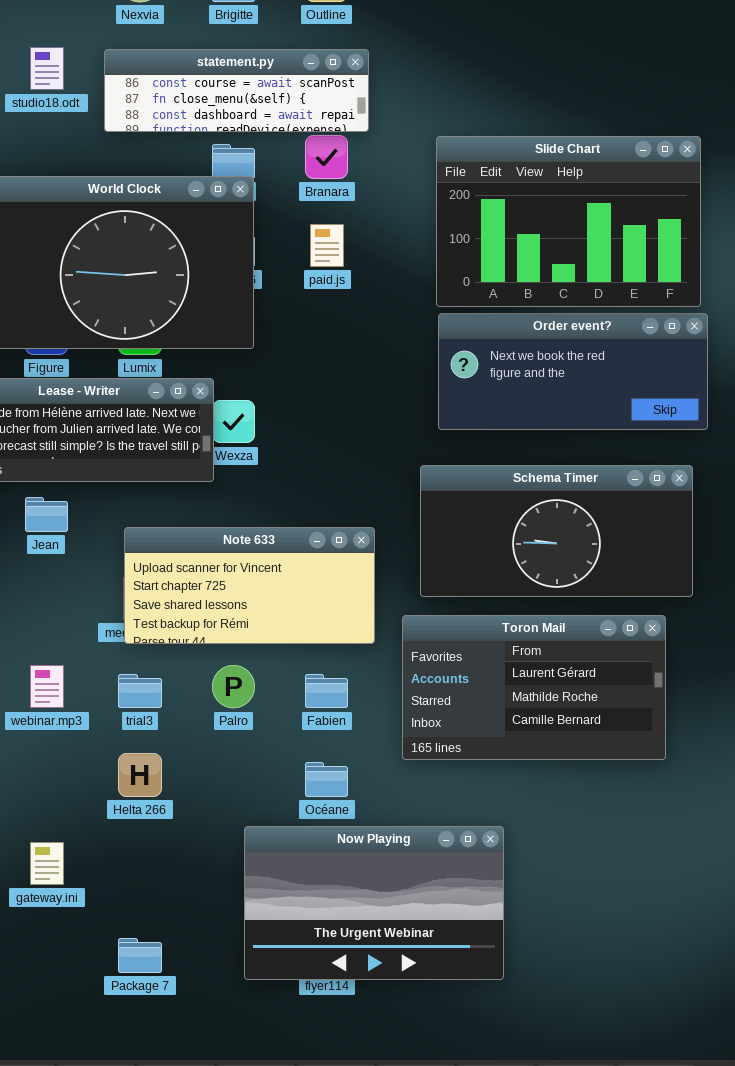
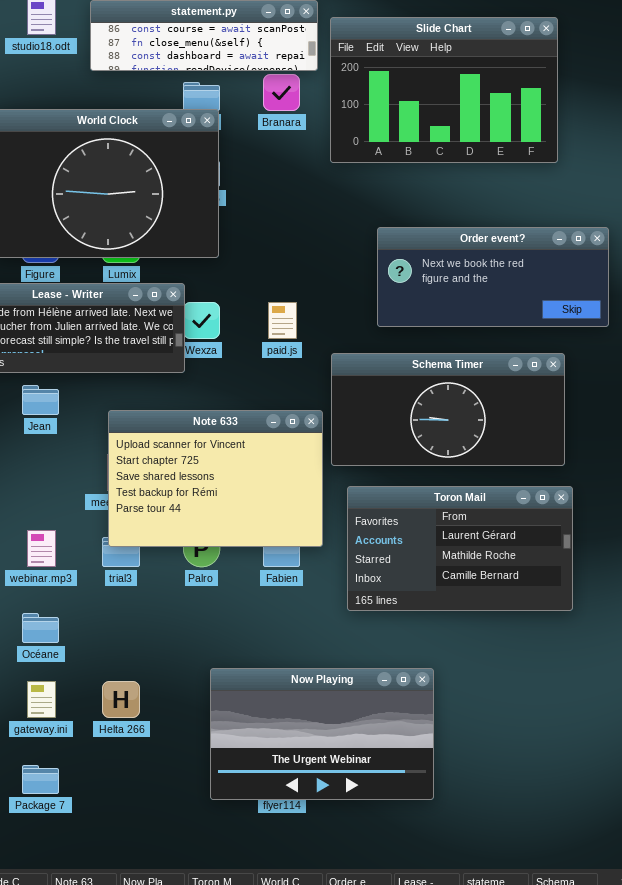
Slide Chart: [436,136,701,307] -> [330,17,558,163], moved
paid.js: [310,224,344,267] -> [268,302,297,339], moved
Schema Timer: [420,465,693,597] -> [331,353,565,466], moved
Note 633: [124,527,375,644] -> [108,410,323,547], resized
Helta 266: [118,753,162,797] -> [102,681,140,718], moved
Océane: [305,762,348,797] -> [22,613,59,643], moved
Package 7: [118,938,162,973] -> [22,765,59,794], moved

